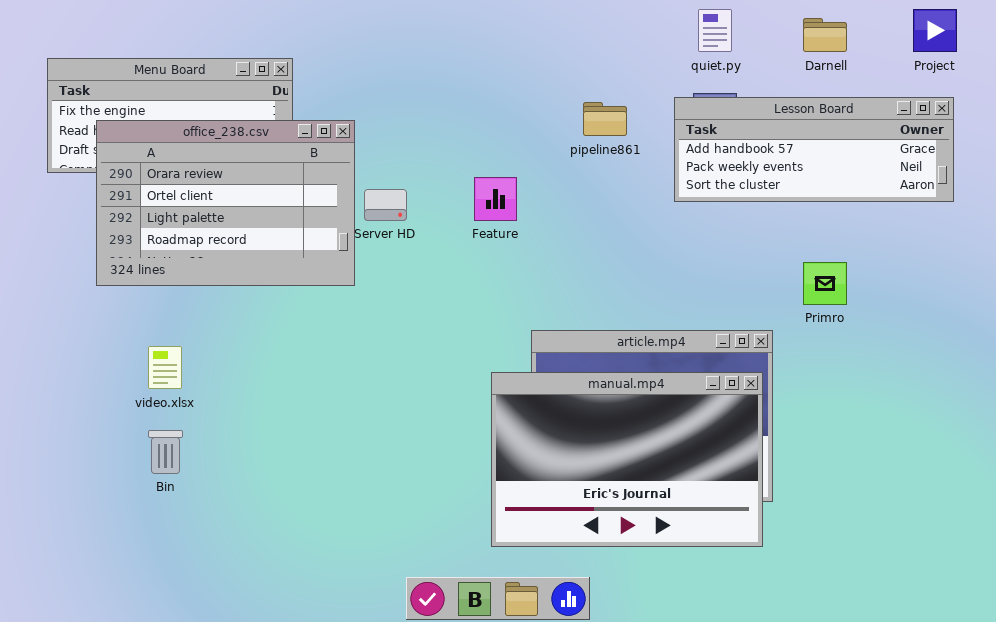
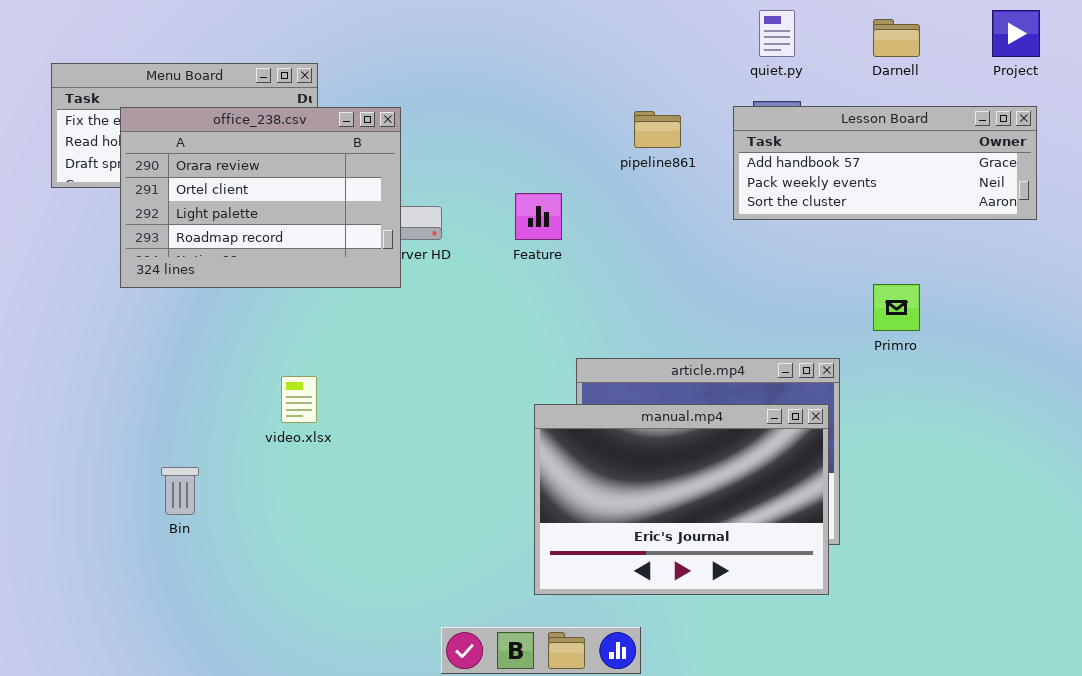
office_238.csv: [96,120,355,286] -> [120,107,401,288], moved
video.xlsx: [148,346,182,389] -> [281,376,317,423], moved

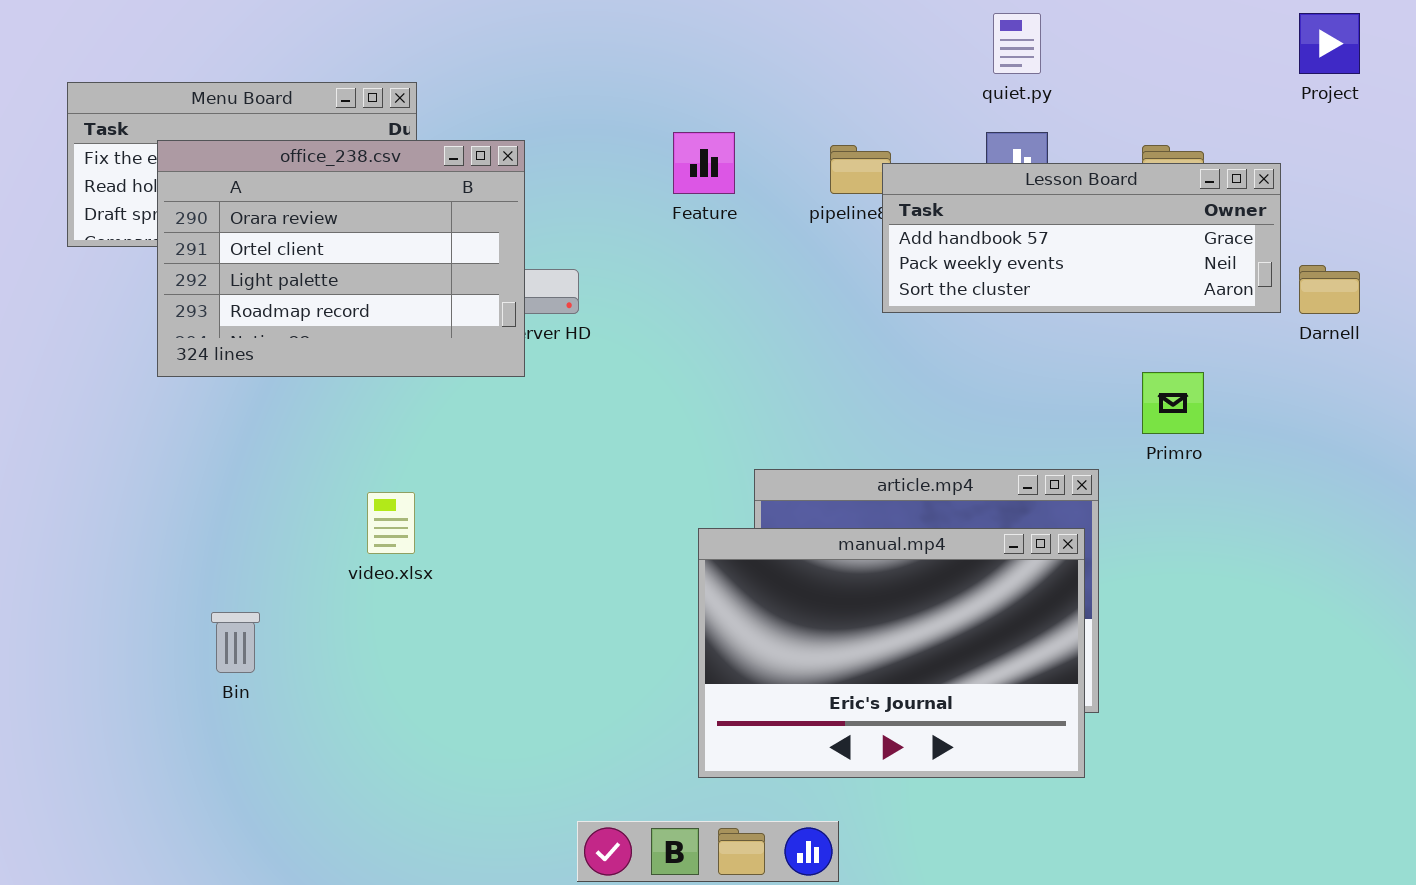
Darnell: [873,19,920,57] -> [1299,265,1360,314], moved
Lesson Board: [733,106,1037,220] -> [882,163,1281,313], moved
Feature: [515,193,562,240] -> [673,132,735,194], moved

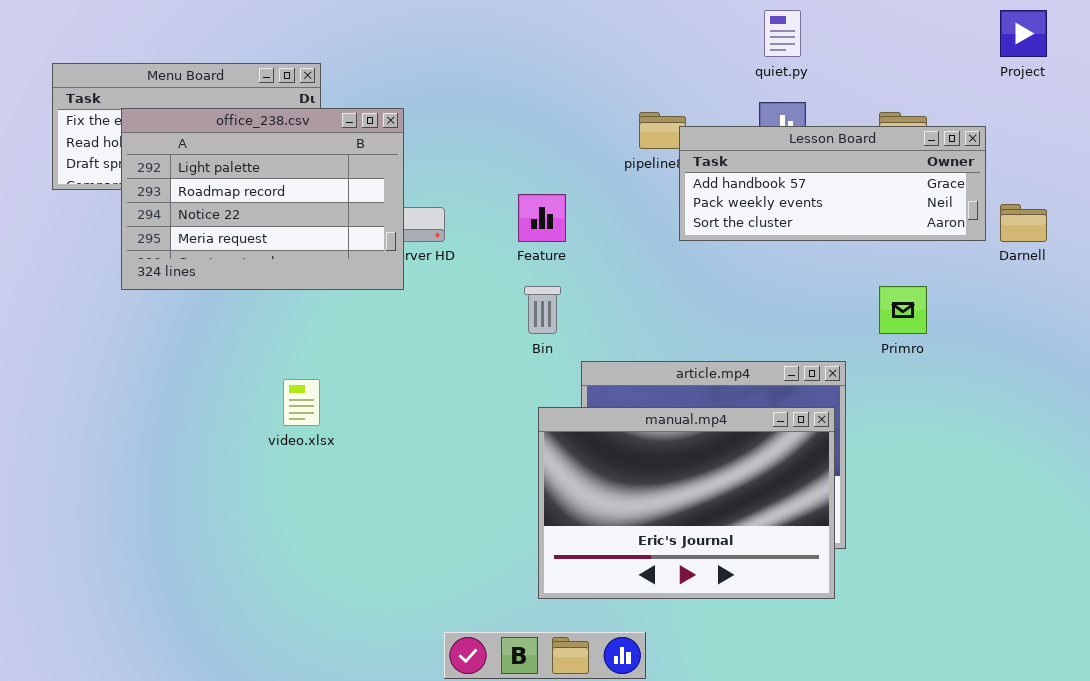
Feature: [673,132,735,194] -> [518,194,566,242], moved
office_238.csv: [157,140,525,377] -> [121,108,404,290], scrolled down 2 rows
Bin: [211,612,260,673] -> [524,286,561,334], moved

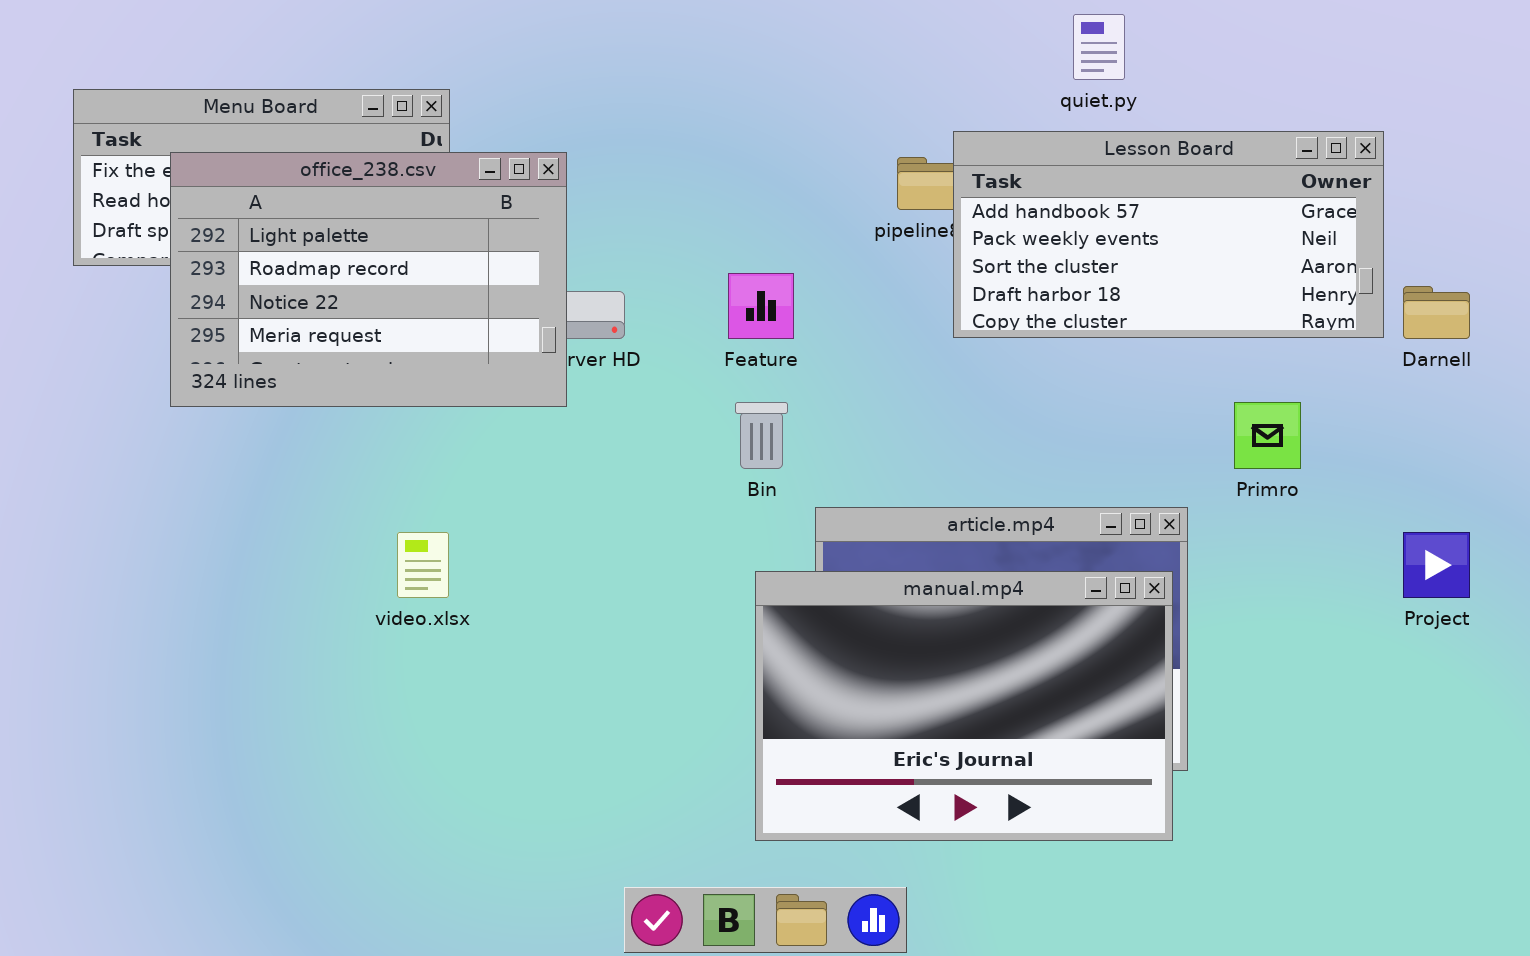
Project: [1000,10,1047,57] -> [1403,532,1470,598], moved
Lesson Board: [679,126,986,241] -> [953,131,1384,338], resized

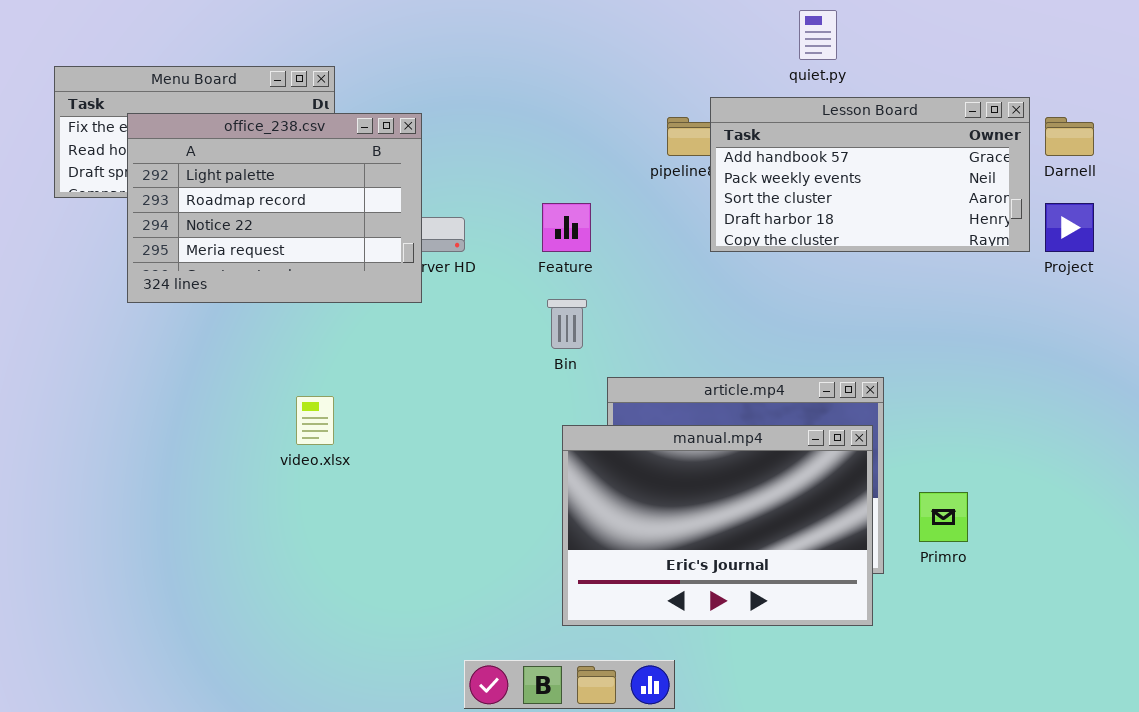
Darnell: [1403,286,1470,339] -> [1045,117,1094,156], moved
Primro: [1234,402,1301,469] -> [919,492,968,542], moved
Project: [1403,532,1470,598] -> [1045,203,1094,252], moved

